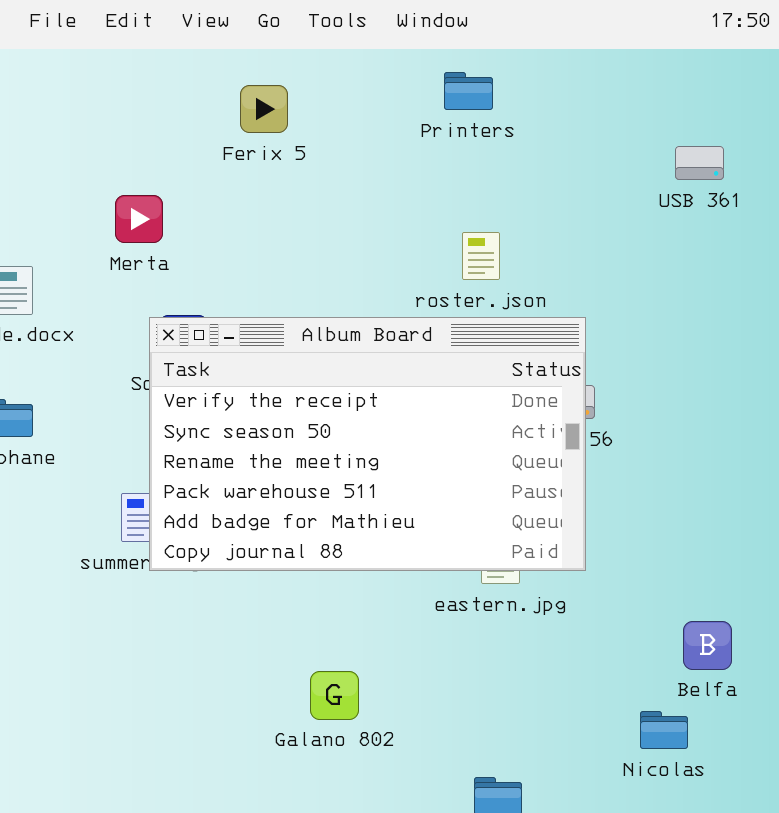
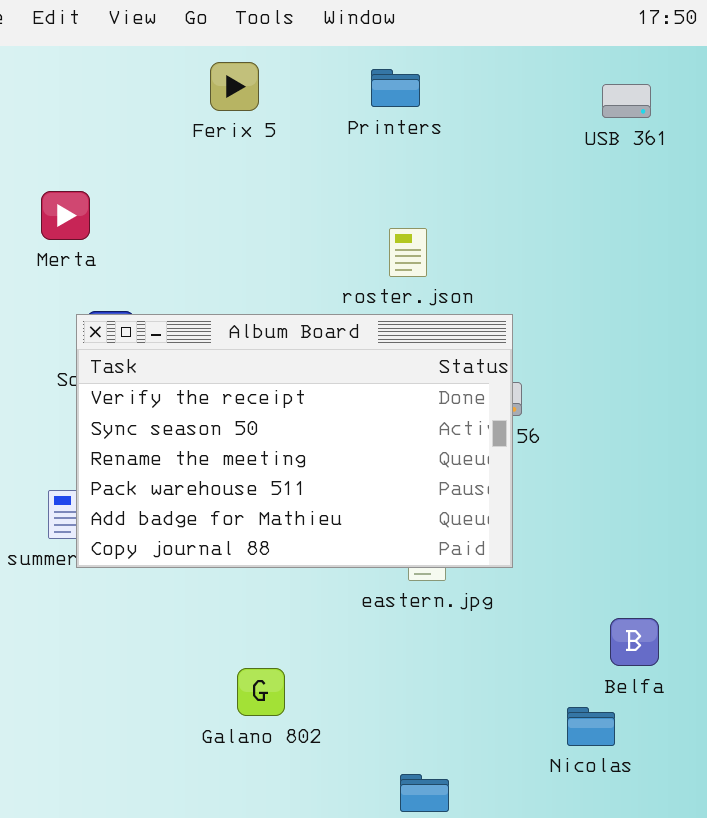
Ferix 5: [240,85,288,133] -> [210,62,259,111], moved
USB 361: [675,146,724,180] -> [602,84,651,118], moved

